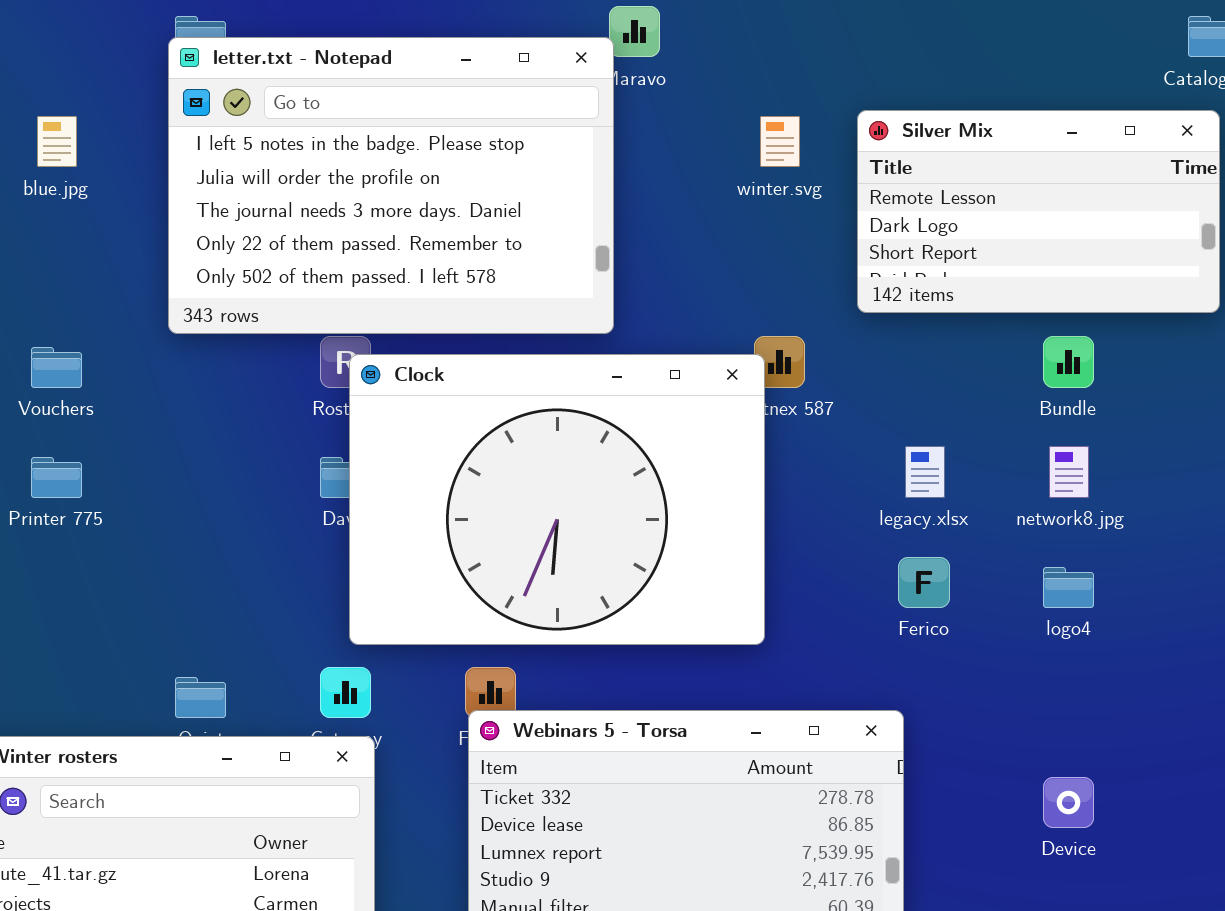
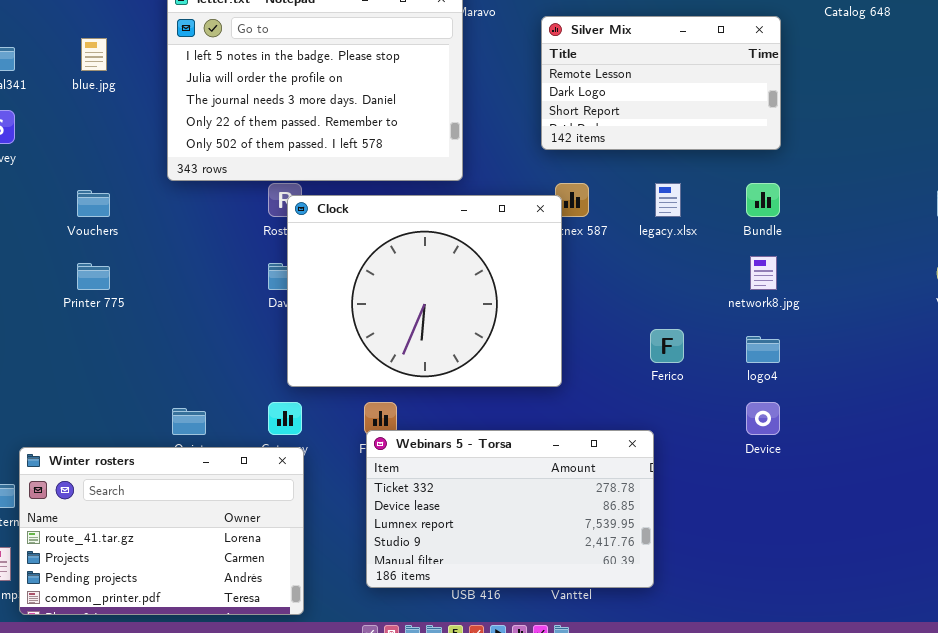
Silver Mix: [857,110,1220,313] -> [541,16,781,150], moved
legacy.xlsx: [905,446,945,498] -> [655,183,681,217], moved
Device: [1043,777,1094,828] -> [746,402,780,435], moved

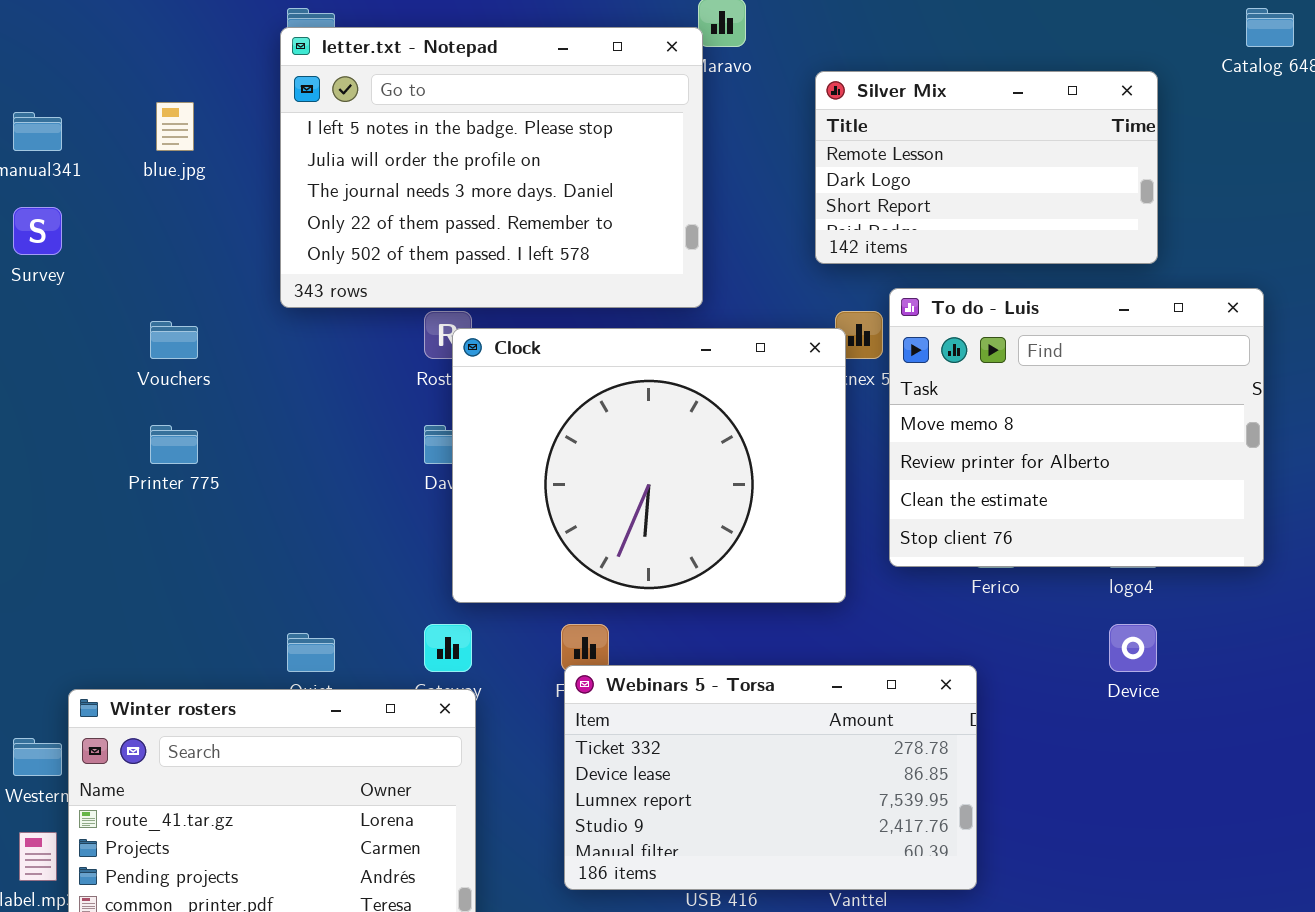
To do - Luis: none -> [889,288,1264,567], opened

